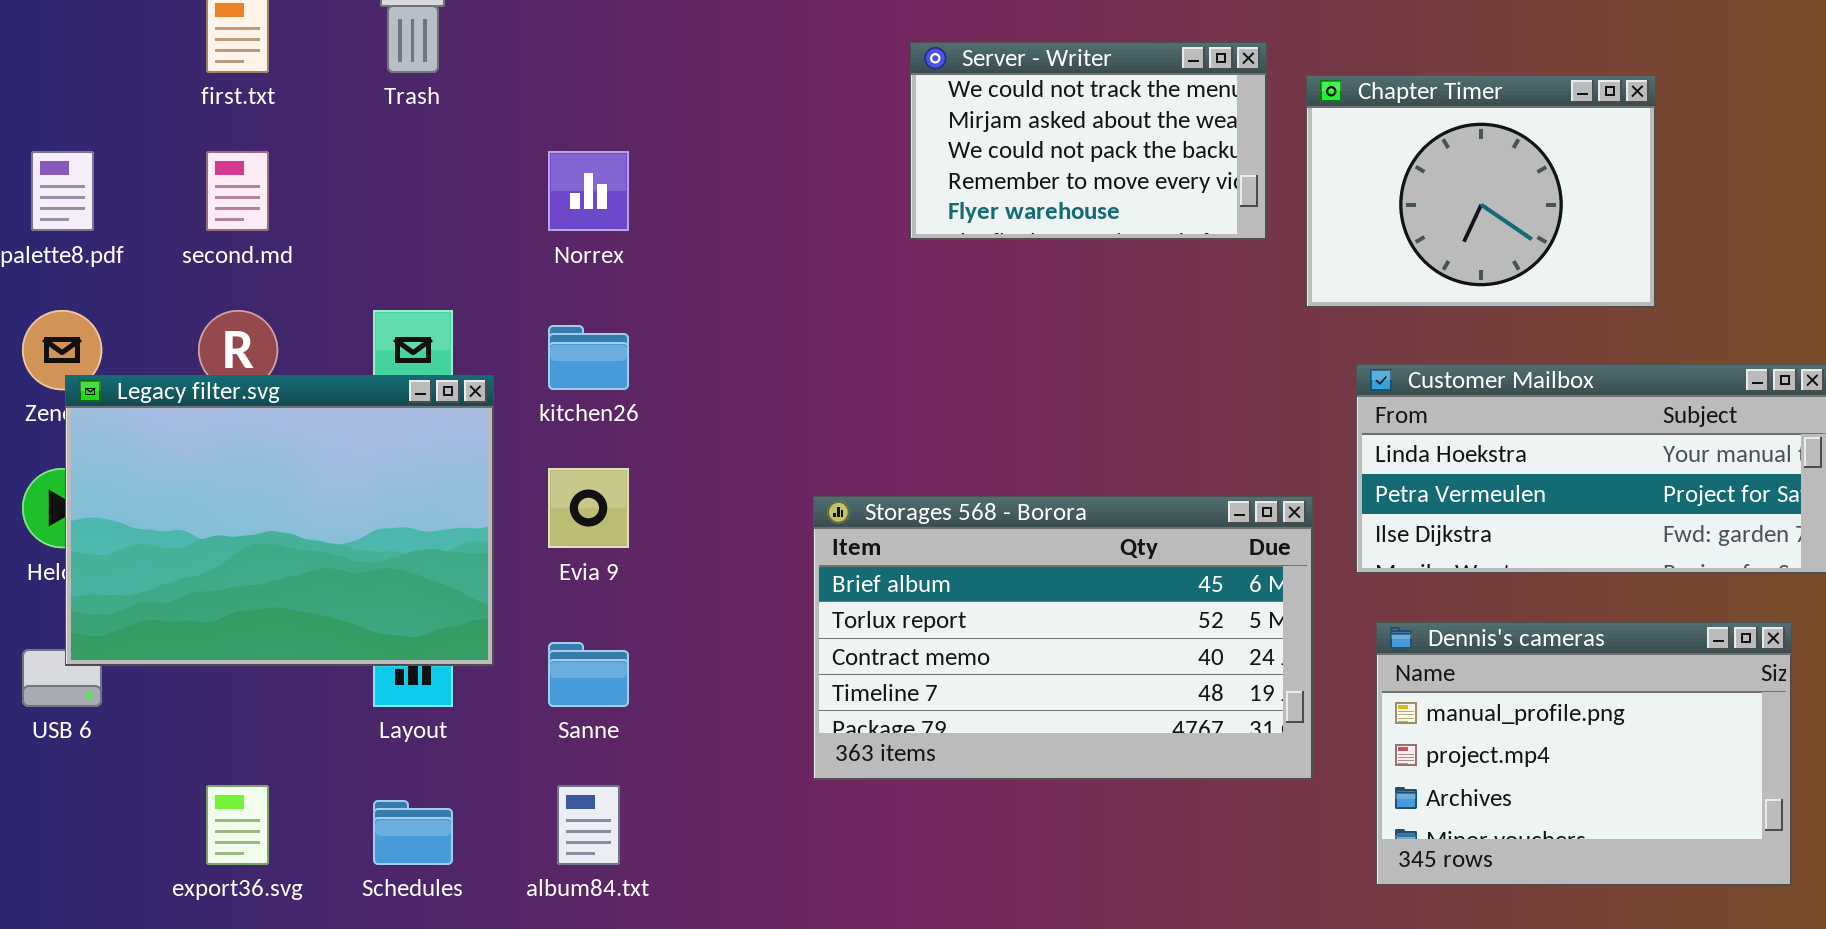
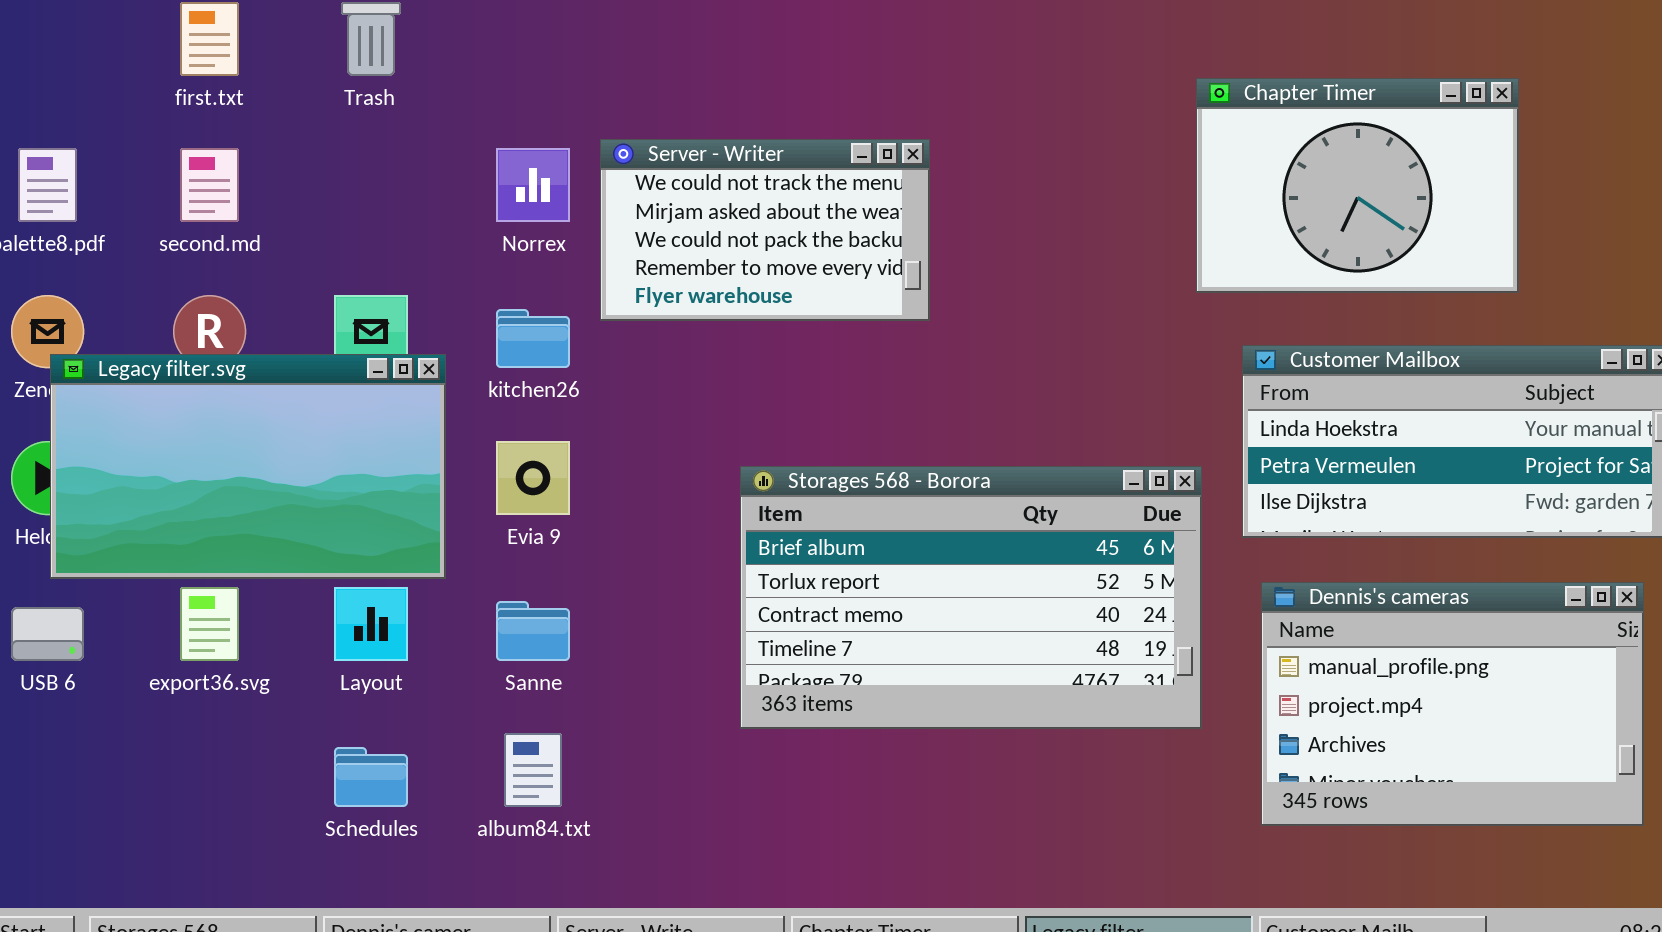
Server - Writer: [910,42,1267,240] -> [600,139,930,321], moved
Legacy filter.svg: [65,375,494,666] -> [50,354,446,579], resized
export36.svg: [206,785,269,865] -> [180,587,239,661], moved

